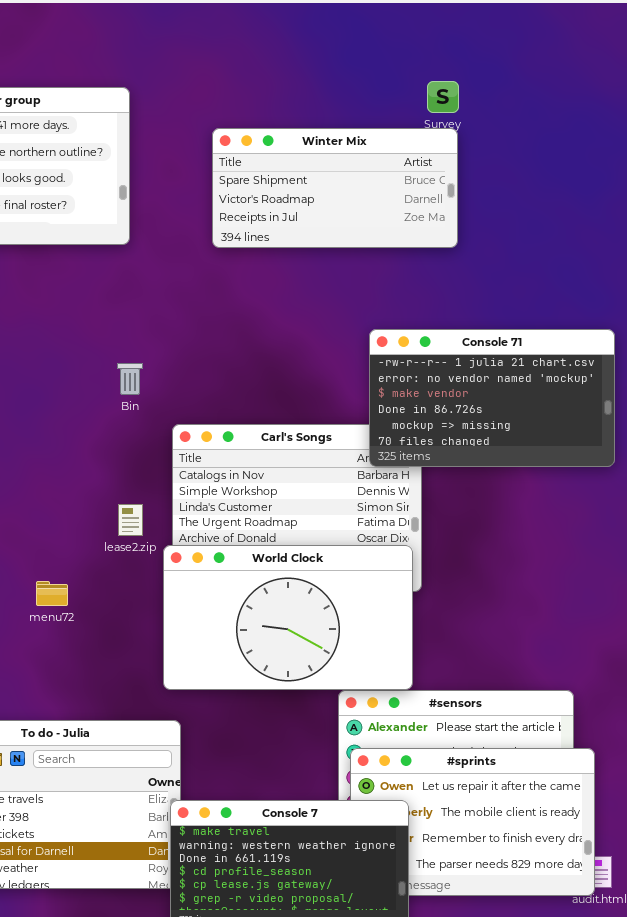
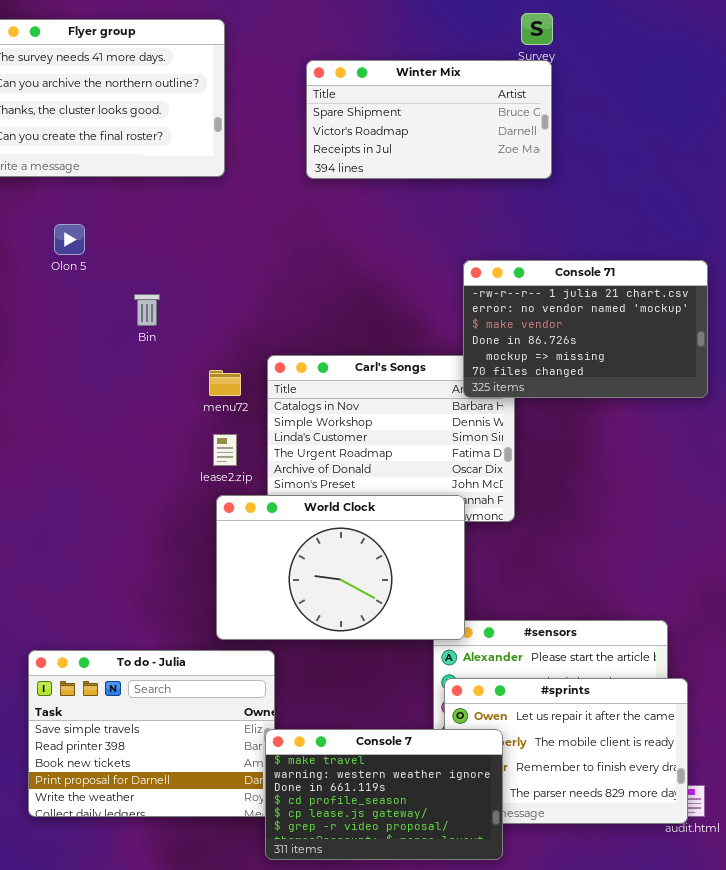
Bin: [117,363,143,395] -> [134,294,160,326], moved
World Clock: [163,545,413,690] -> [216,495,465,640], moved
menu72: [36,581,68,606] -> [209,370,241,396], moved

